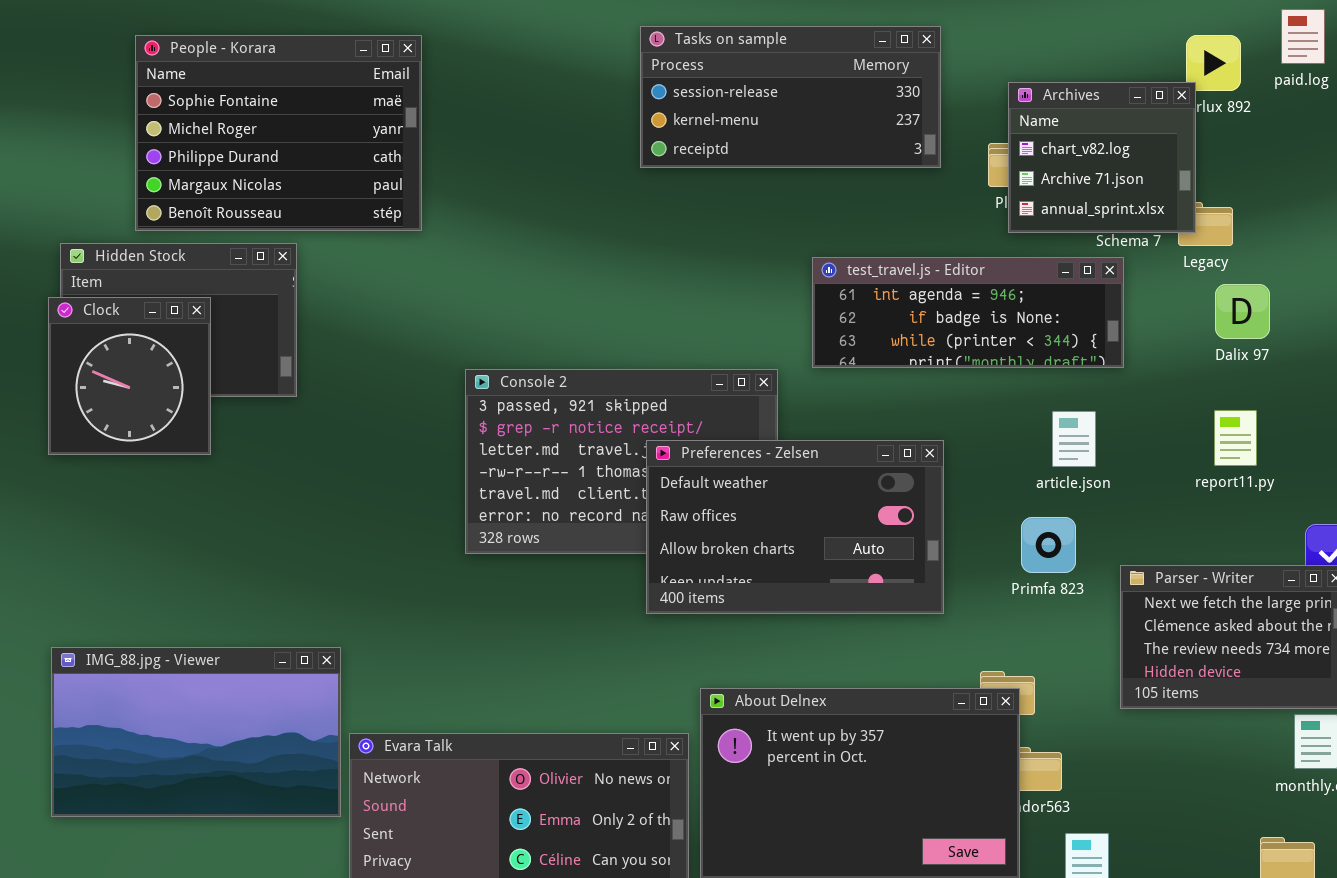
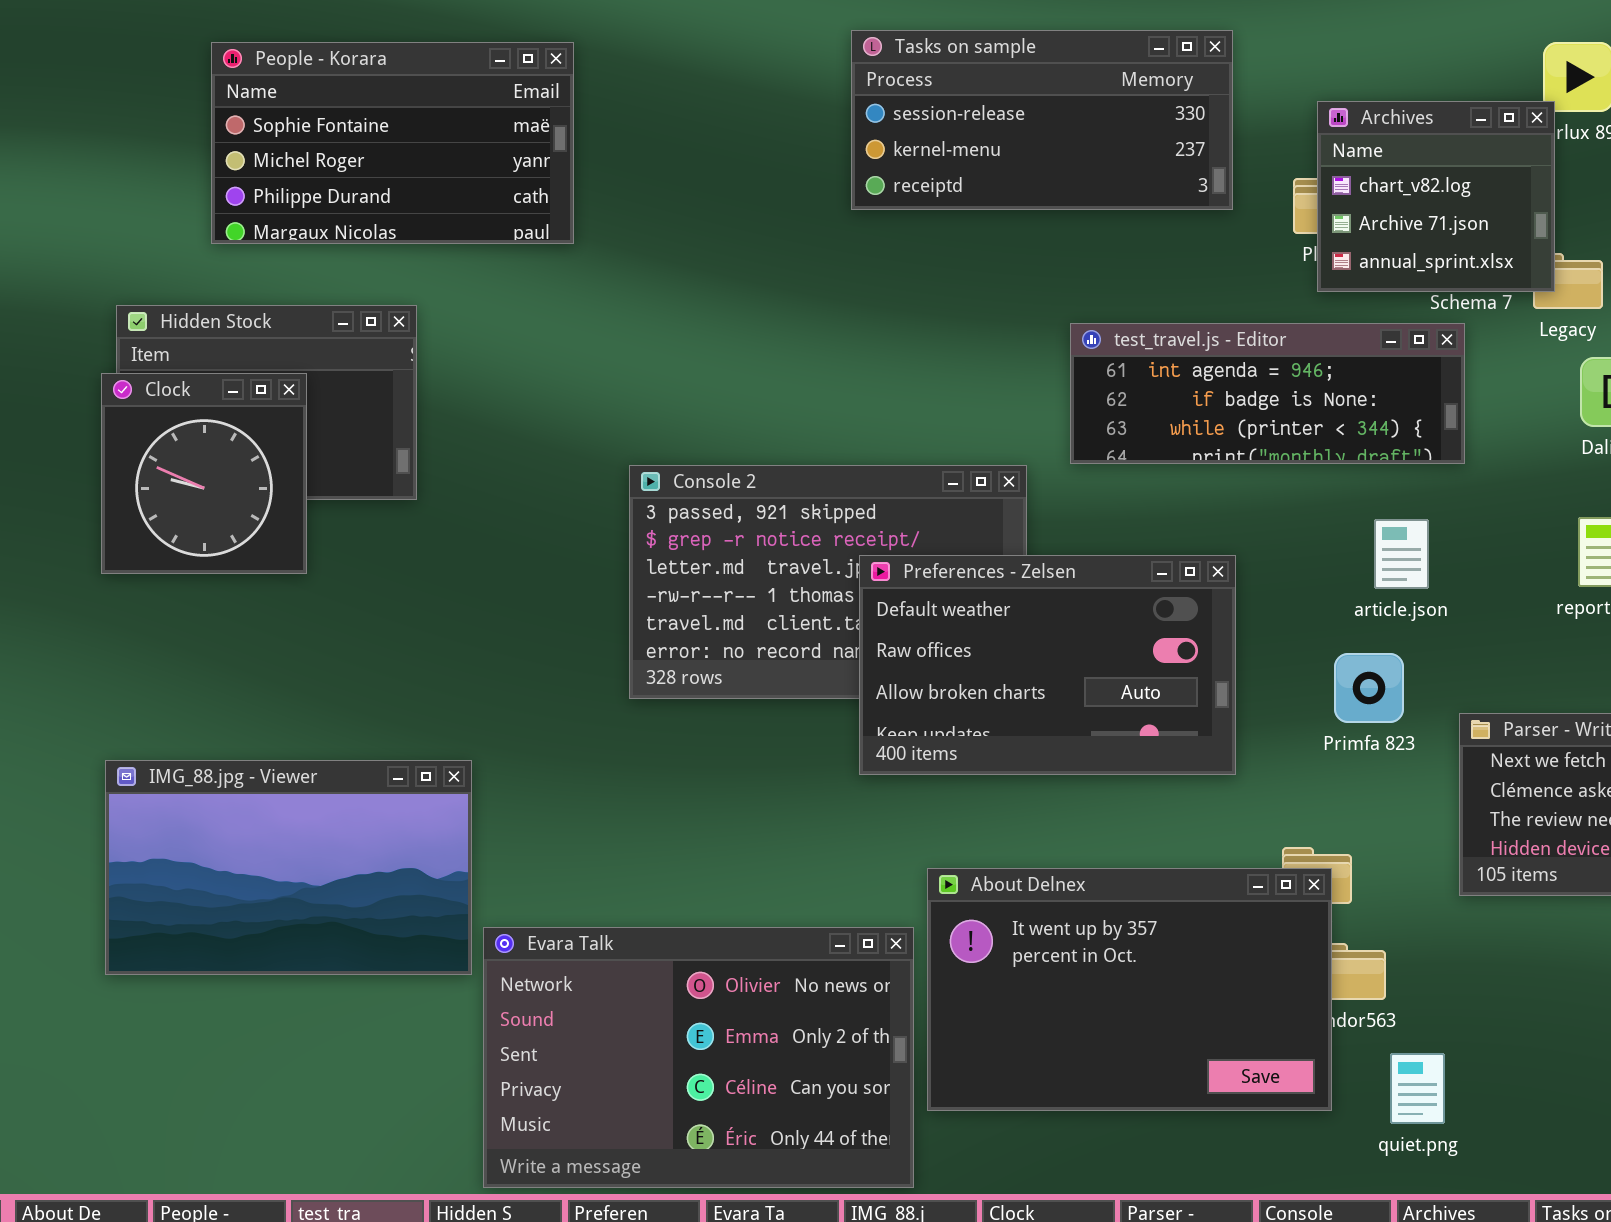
People - Korara: [135,35,422,231] -> [211,42,574,244], resized
IMG_88.jpg - Viewer: [51,647,341,817] -> [105,760,472,975], moved

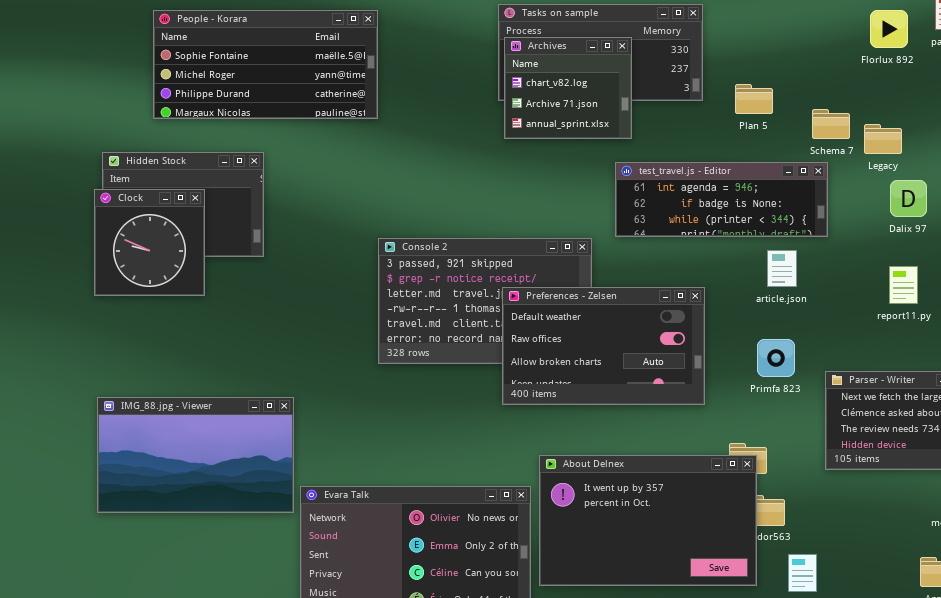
People - Korara: [211,42,574,244] -> [153,10,378,119], resized
Archives: [1317,101,1555,292] -> [504,37,632,139], moved
article.json: [1374,519,1429,589] -> [767,250,797,287], moved

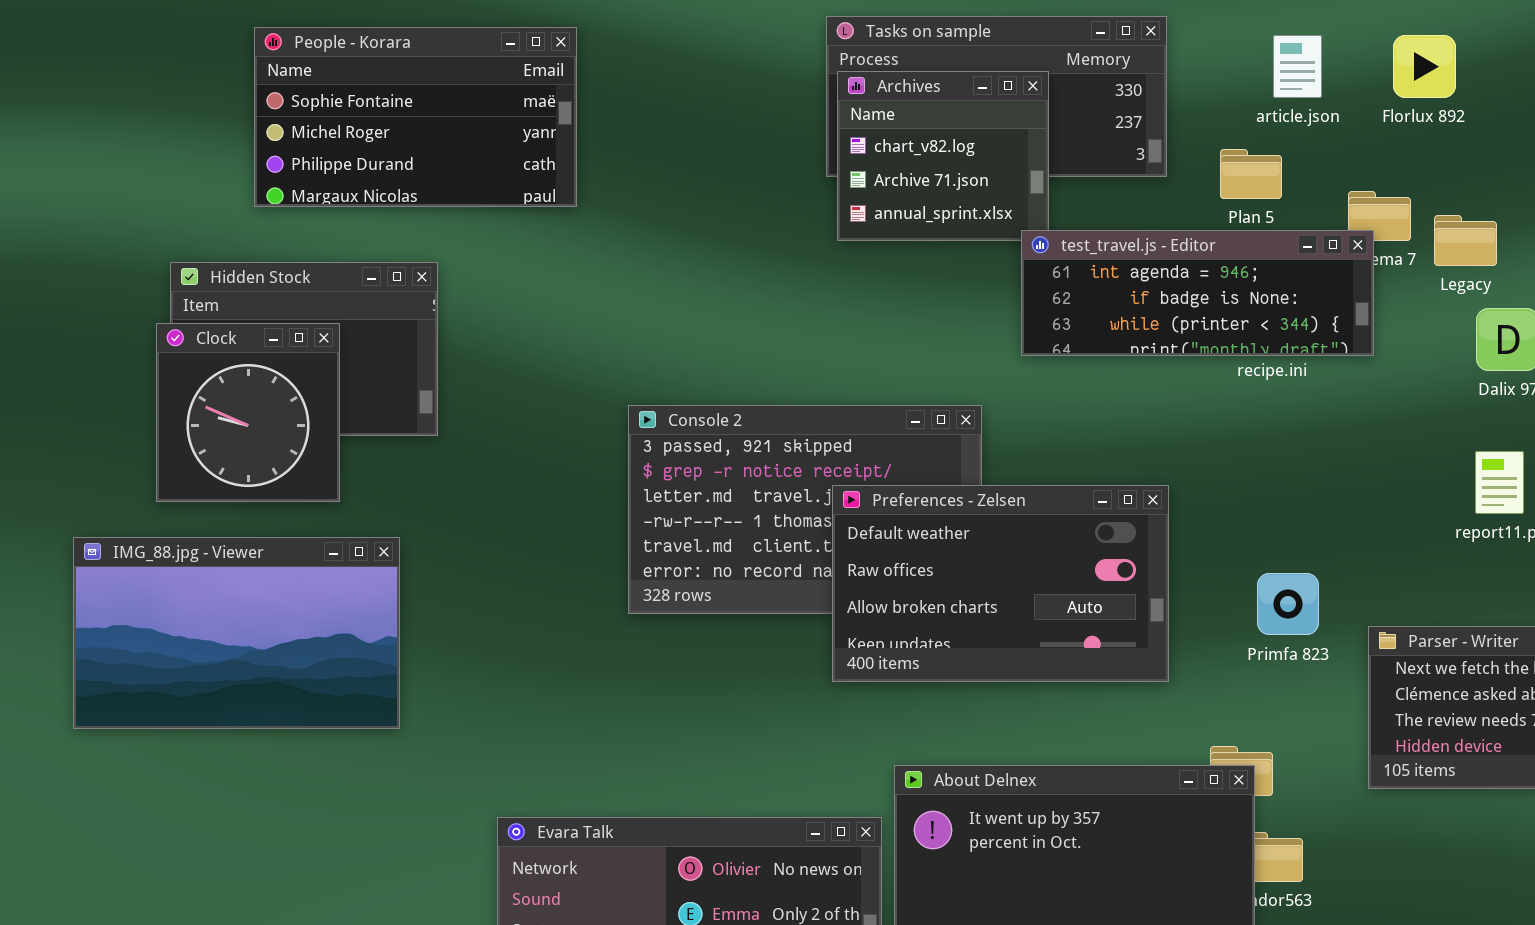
People - Korara: [153,10,378,119] -> [254,27,577,207], resized
Florlux 892: [870,10,908,48] -> [1393,35,1456,98], moved
test_travel.js - Editor: [615,162,828,237] -> [1021,230,1374,356], moved
article.json: [767,250,797,287] -> [1273,35,1322,98], moved
IMG_88.jpg - Viewer: [97,397,294,513] -> [73,537,400,729], moved

